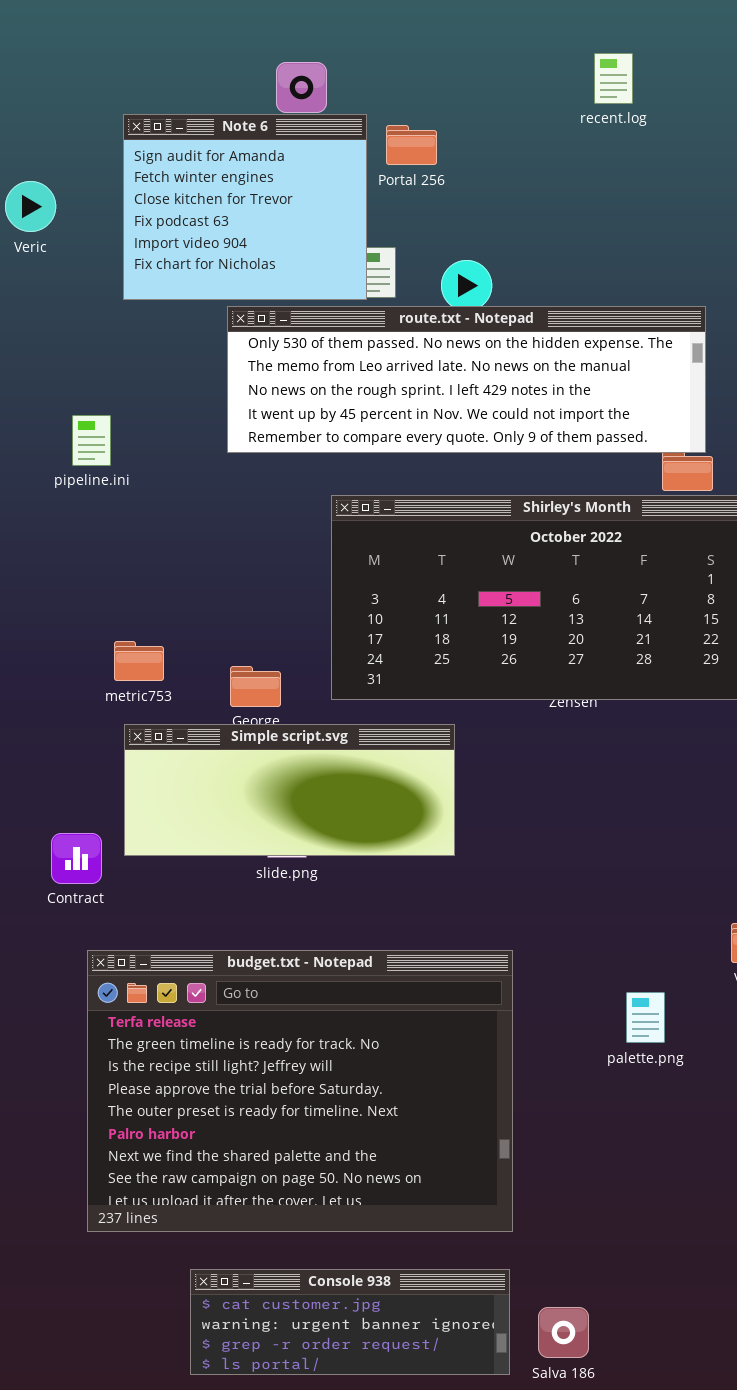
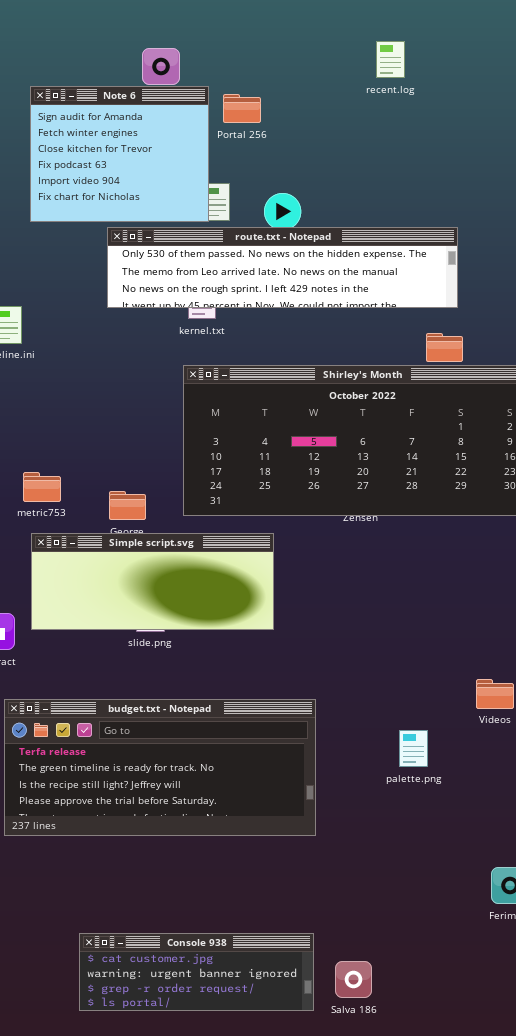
route.txt - Notepad: [227,306,706,453] -> [107,227,458,308], resized
budget.txt - Notepad: [87,950,513,1232] -> [4,699,316,836], resized

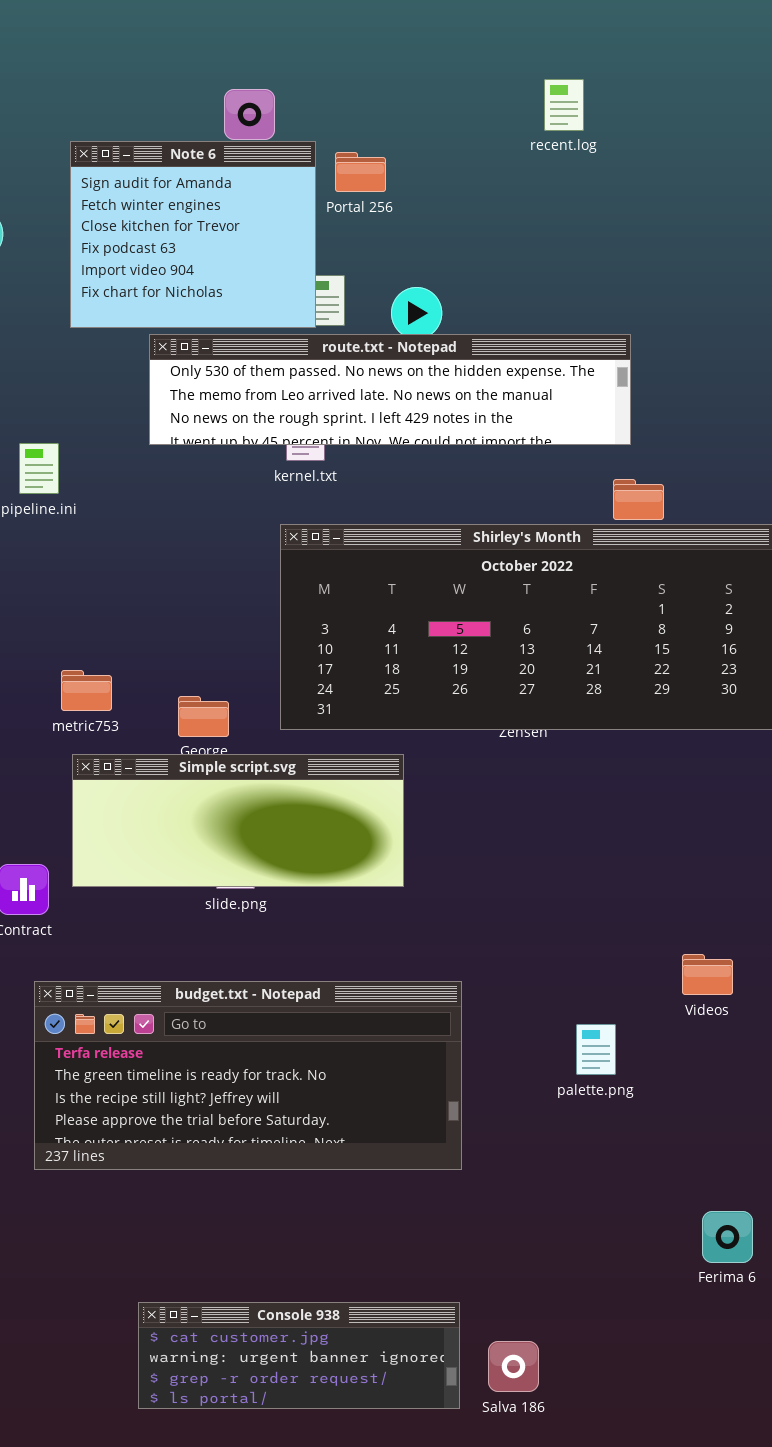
route.txt - Notepad: [107,227,458,308] -> [149,334,631,445], moved

